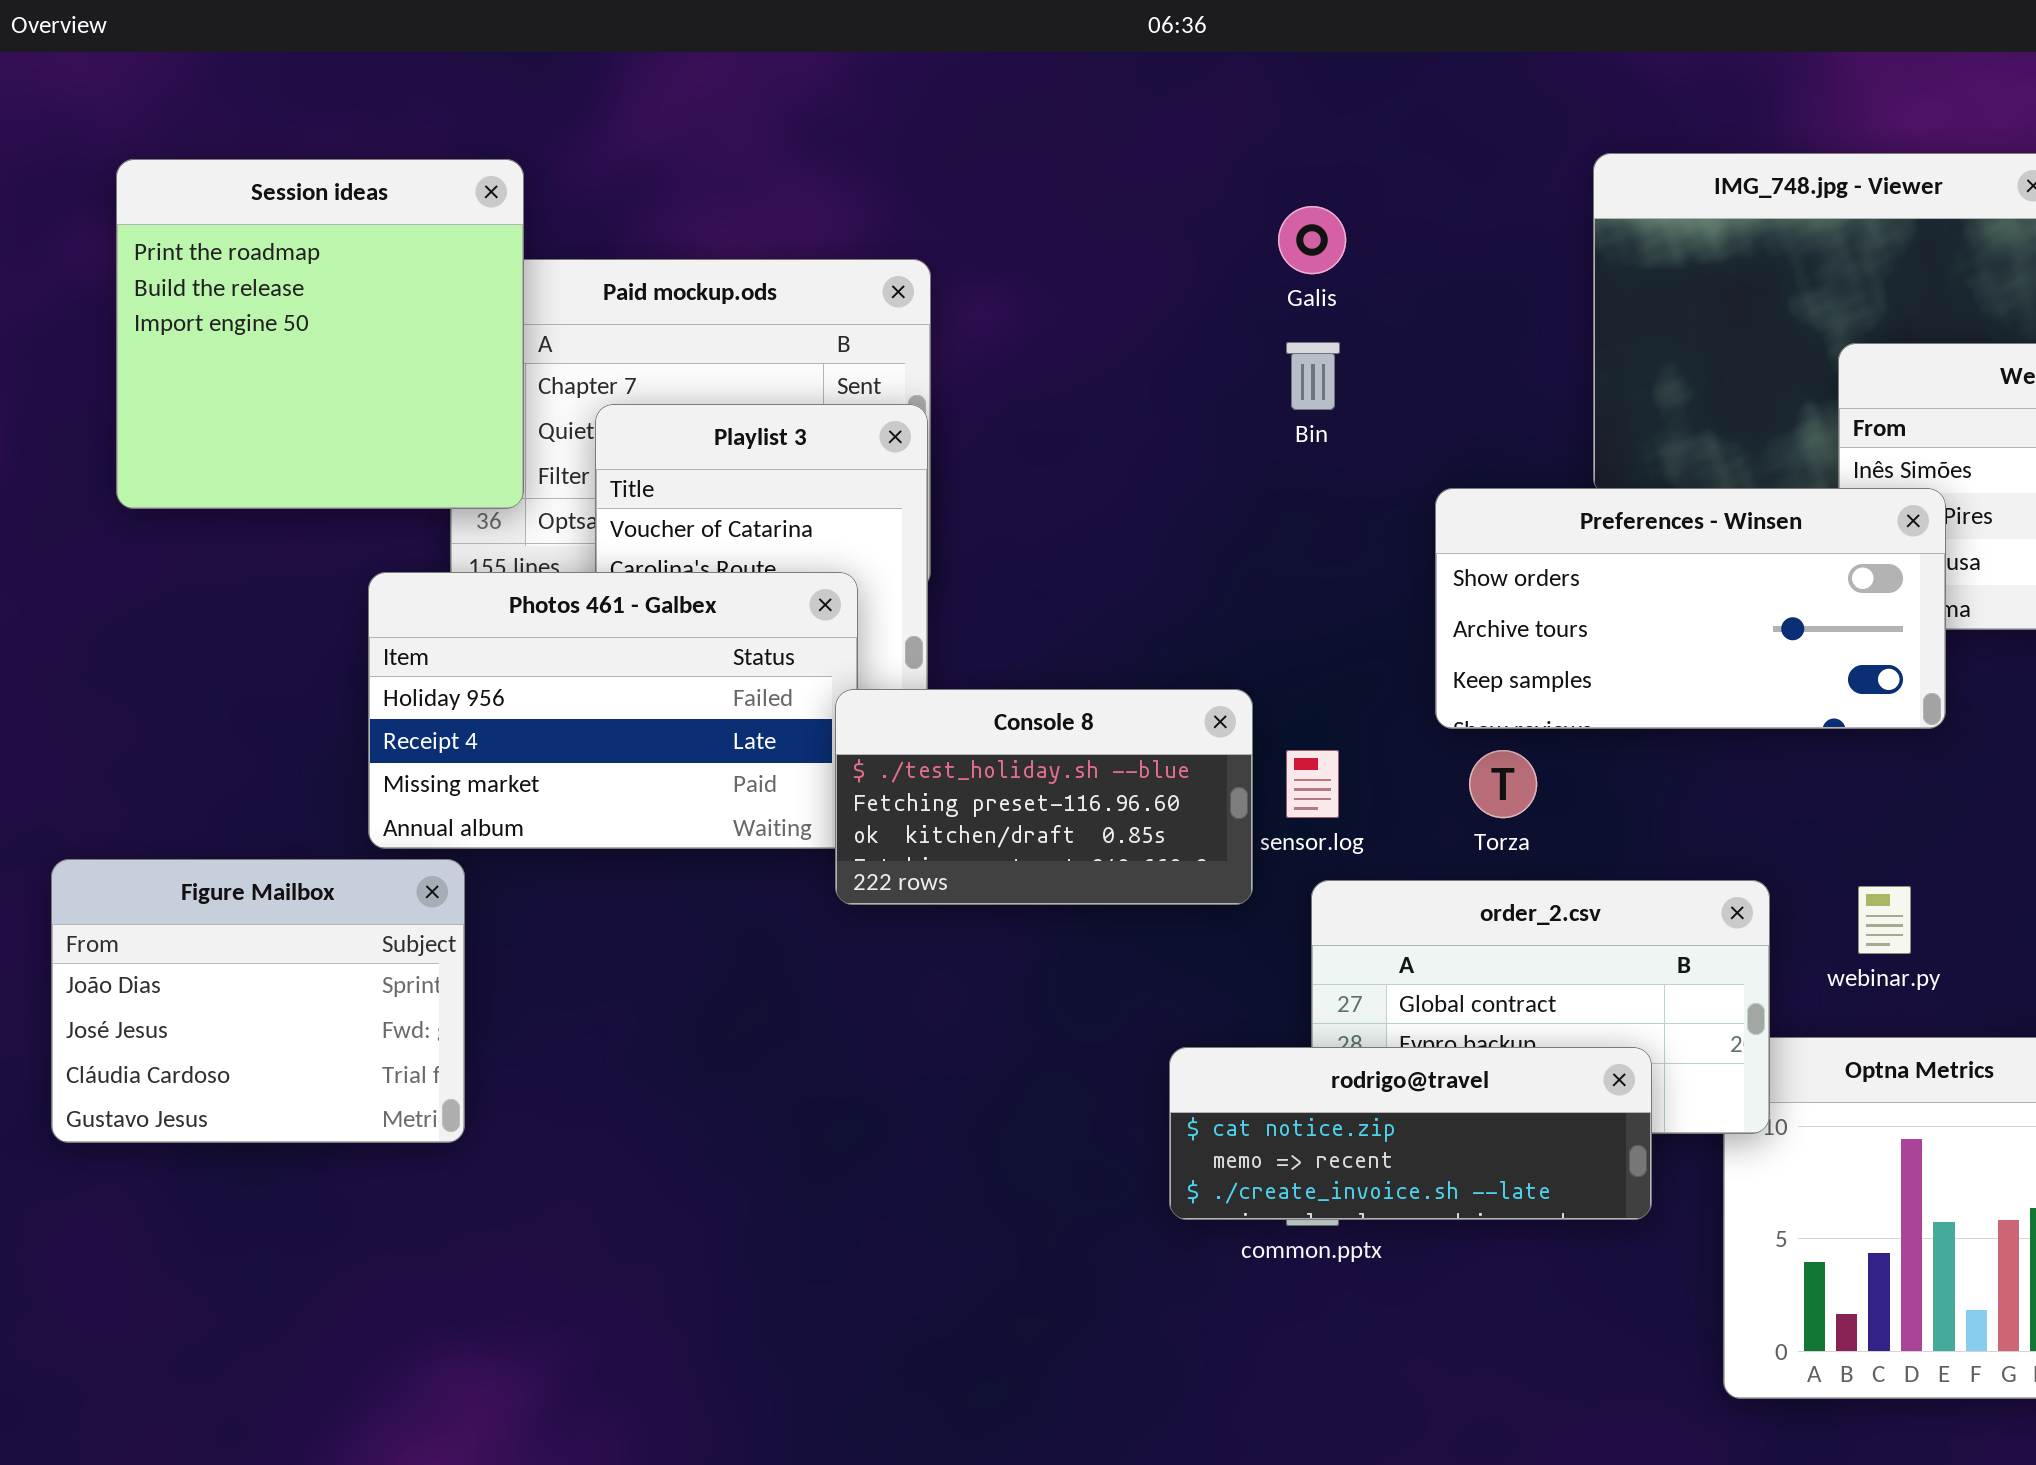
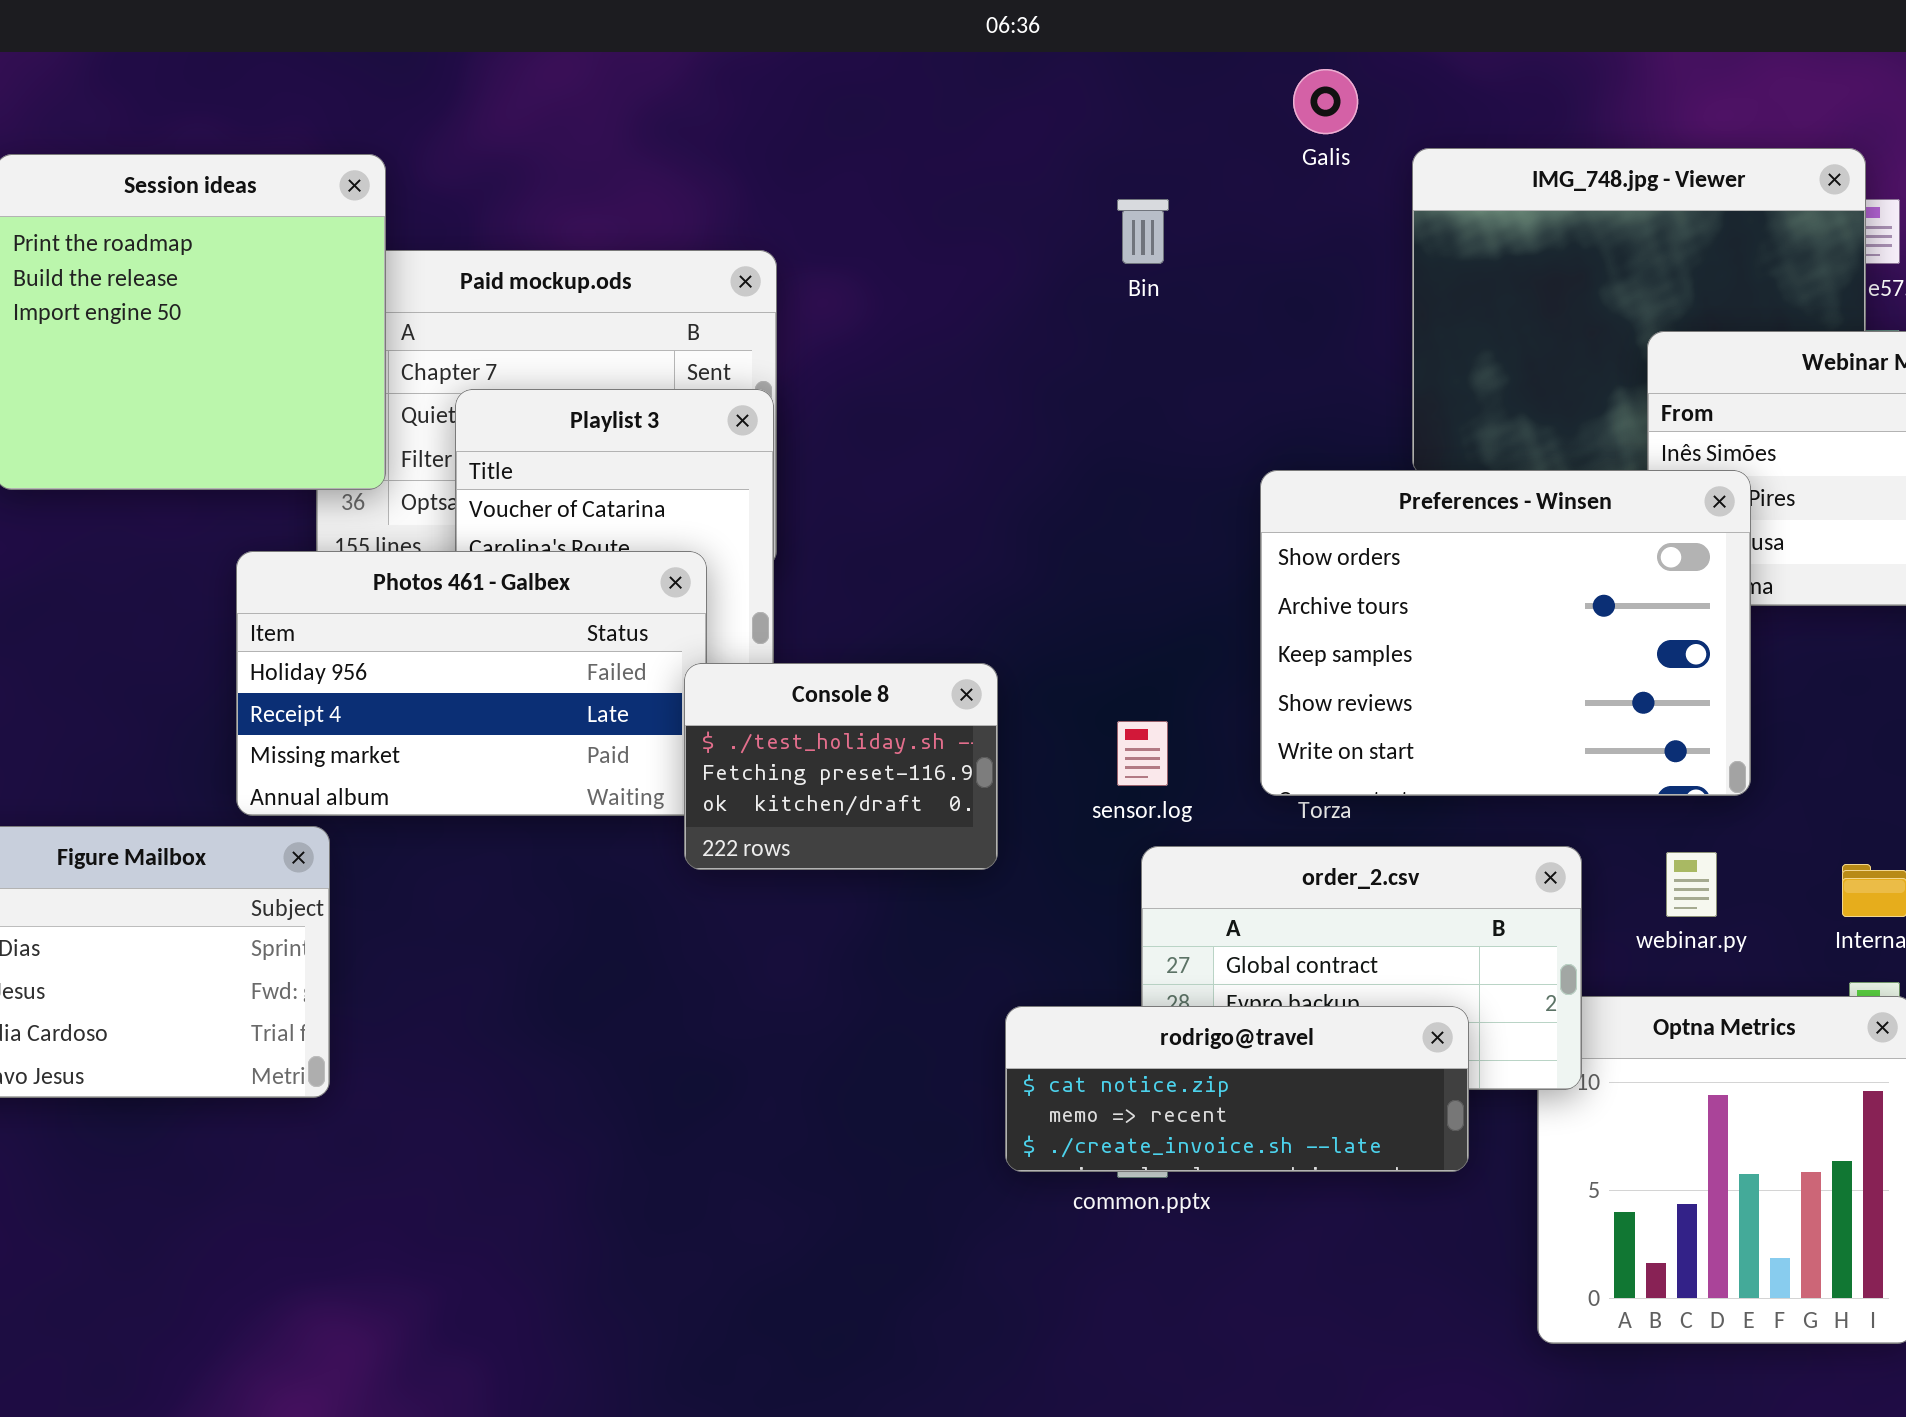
Galis: [1278,206,1346,274] -> [1293,69,1358,134], moved
Bin: [1286,342,1340,410] -> [1117,199,1169,264], moved
Preferences - Winsen: [1435,488,1946,729] -> [1260,470,1751,796], resized
Console 8: [835,689,1253,905] -> [684,663,998,870], resized

